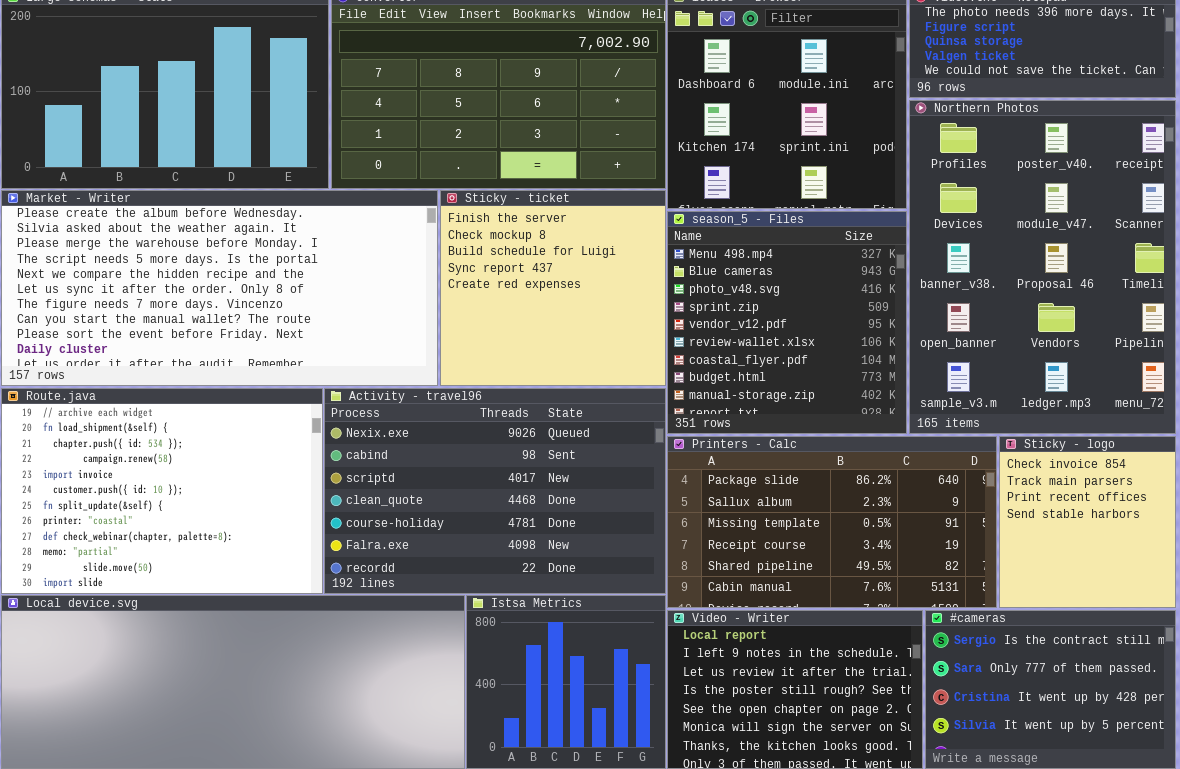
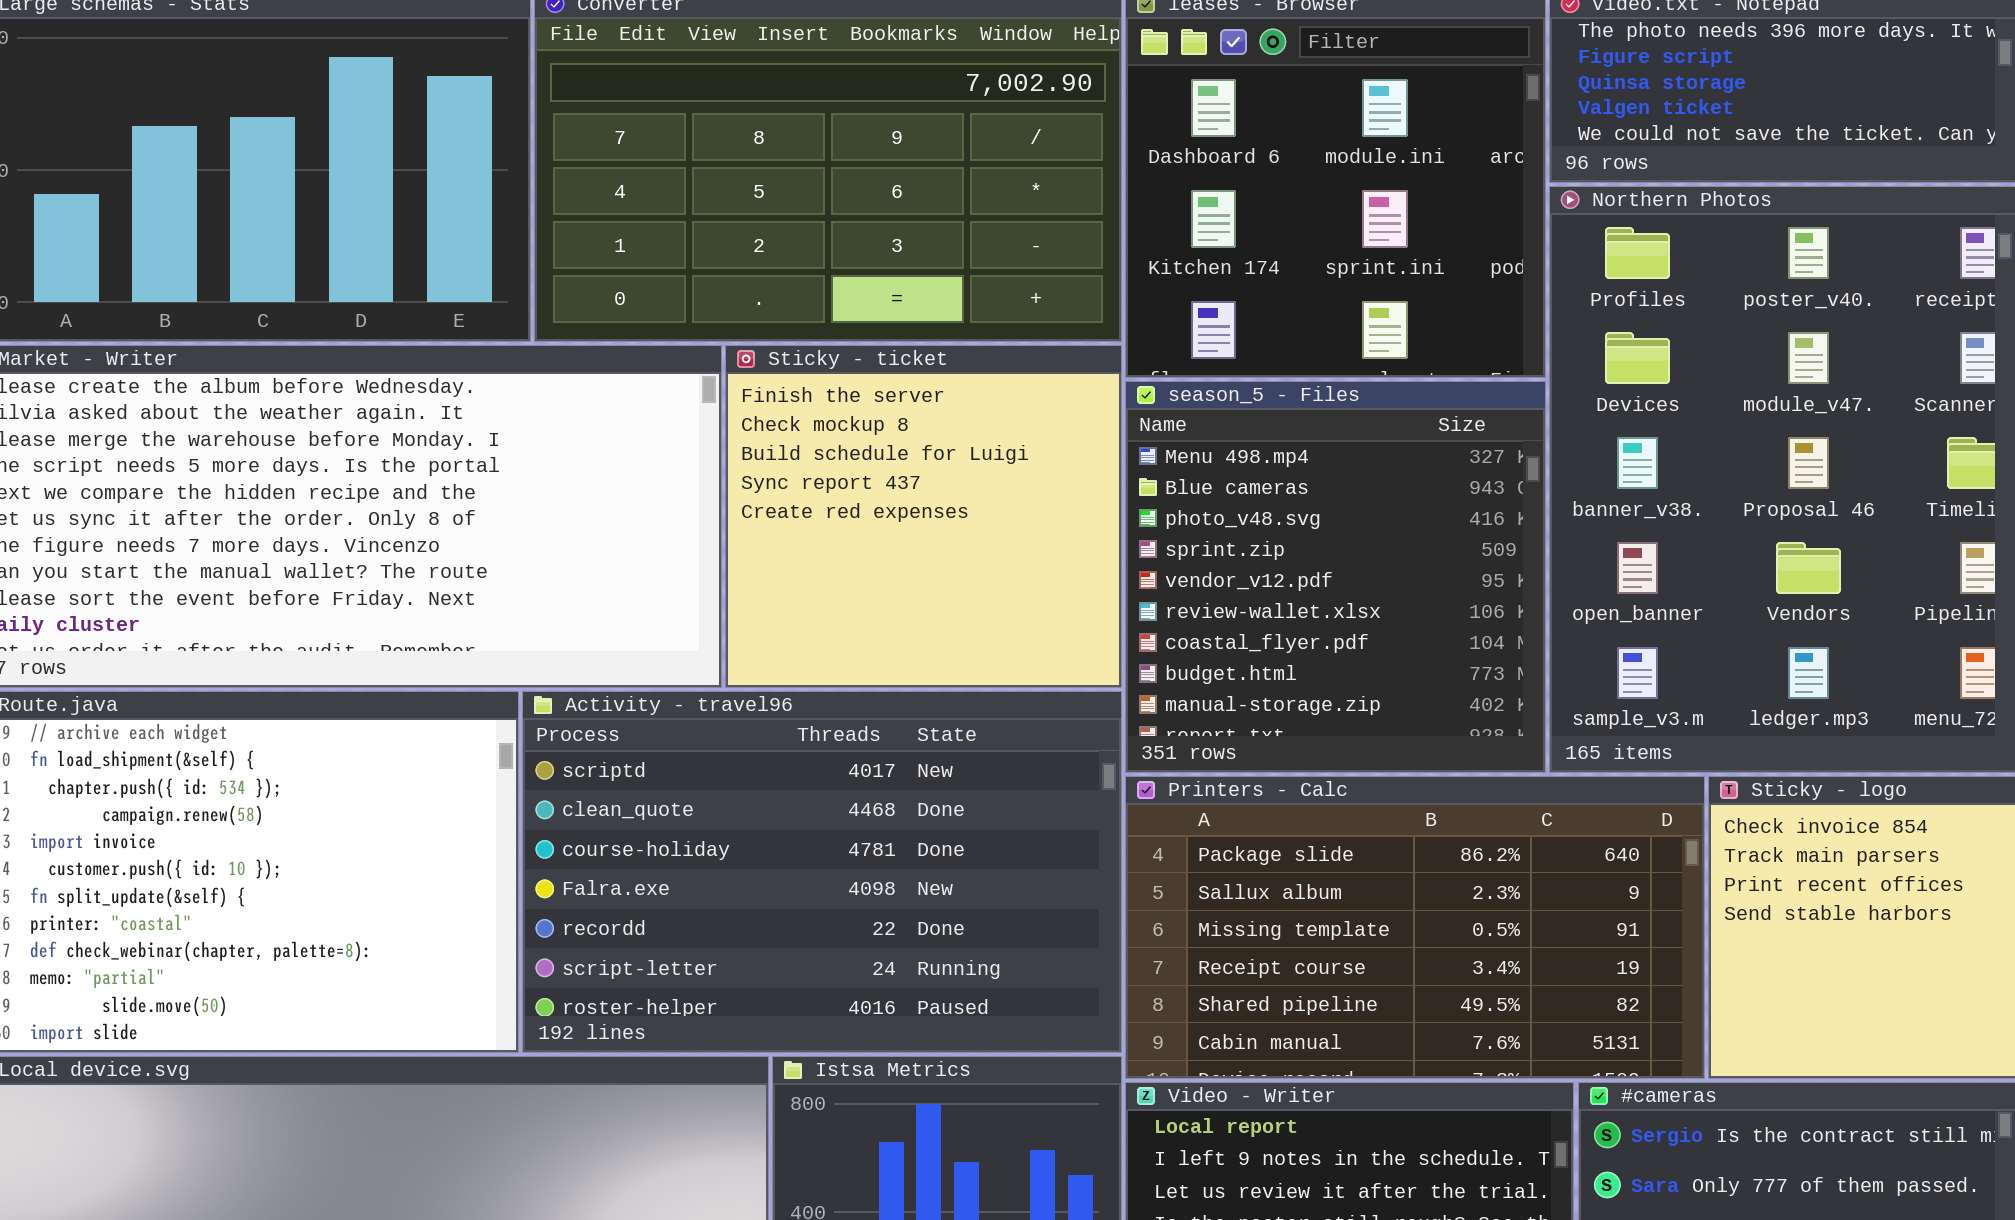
Activity - travel96: [324,388,666,594] -> [522,691,1122,1053], scrolled down 2 rows

